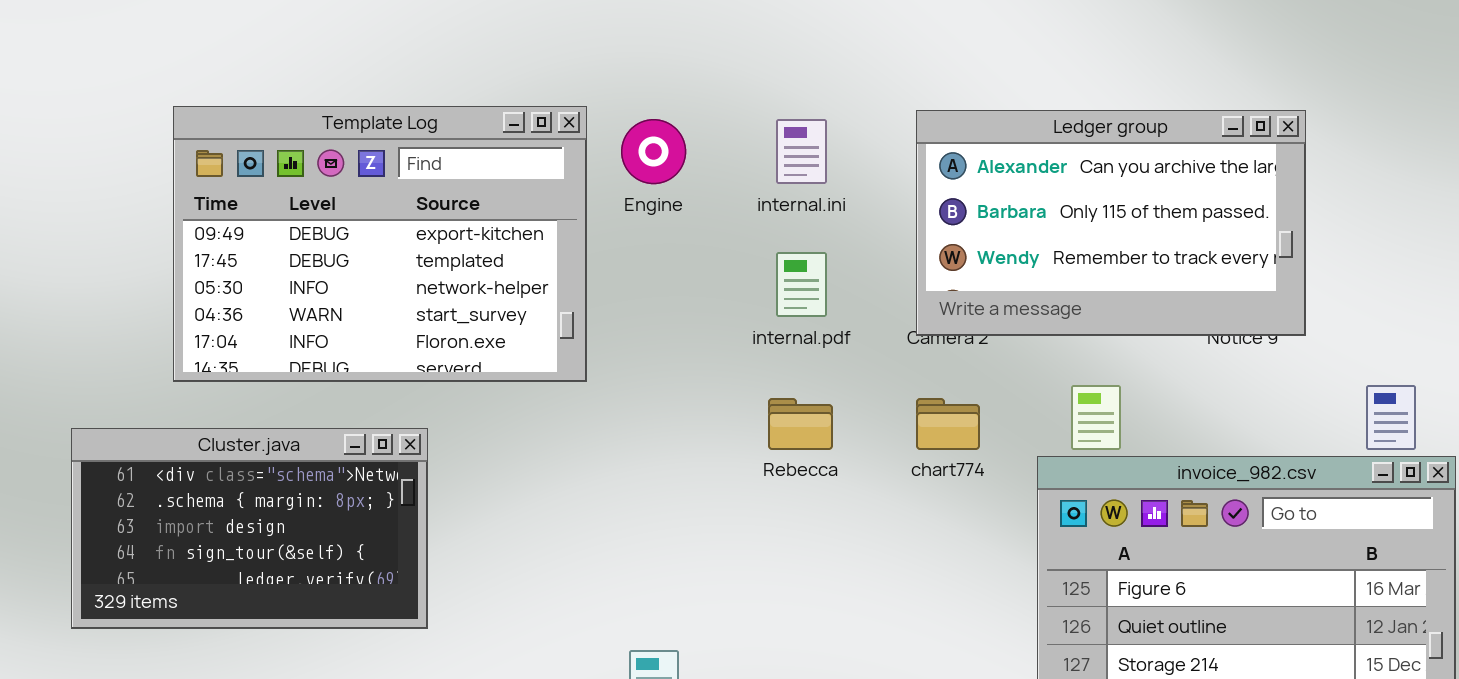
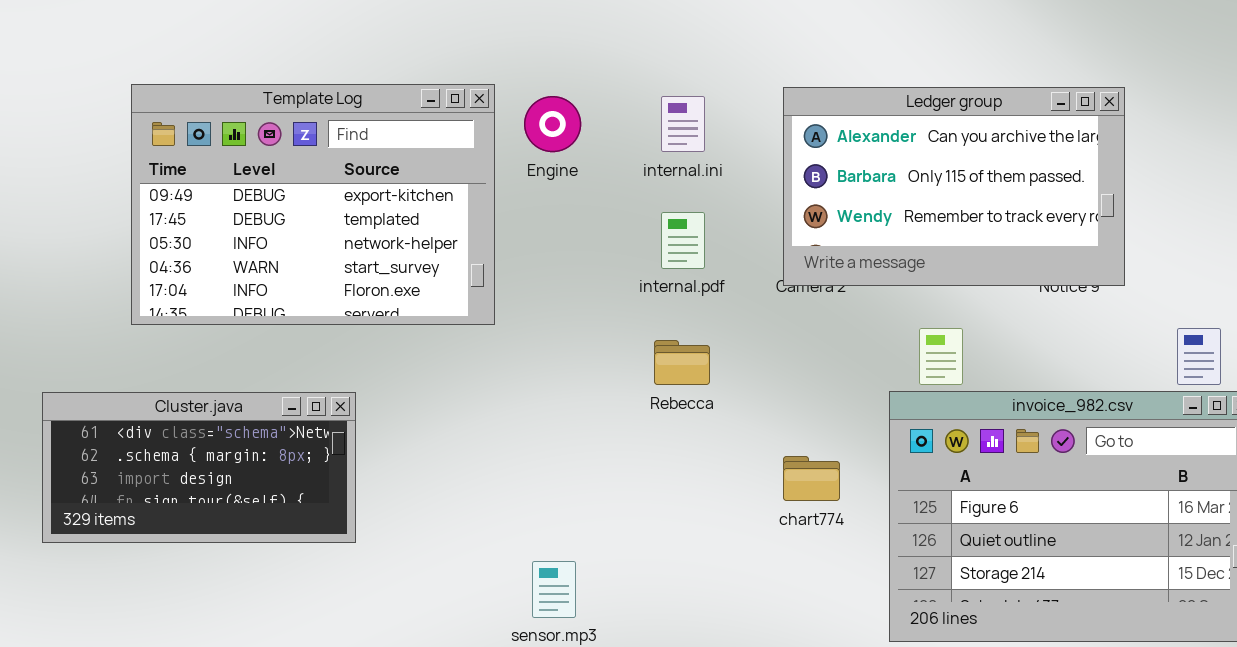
chart774: [916,398,980,450] -> [783,456,840,501], moved
Cluster.java: [71,428,428,629] -> [42,392,356,543], resized

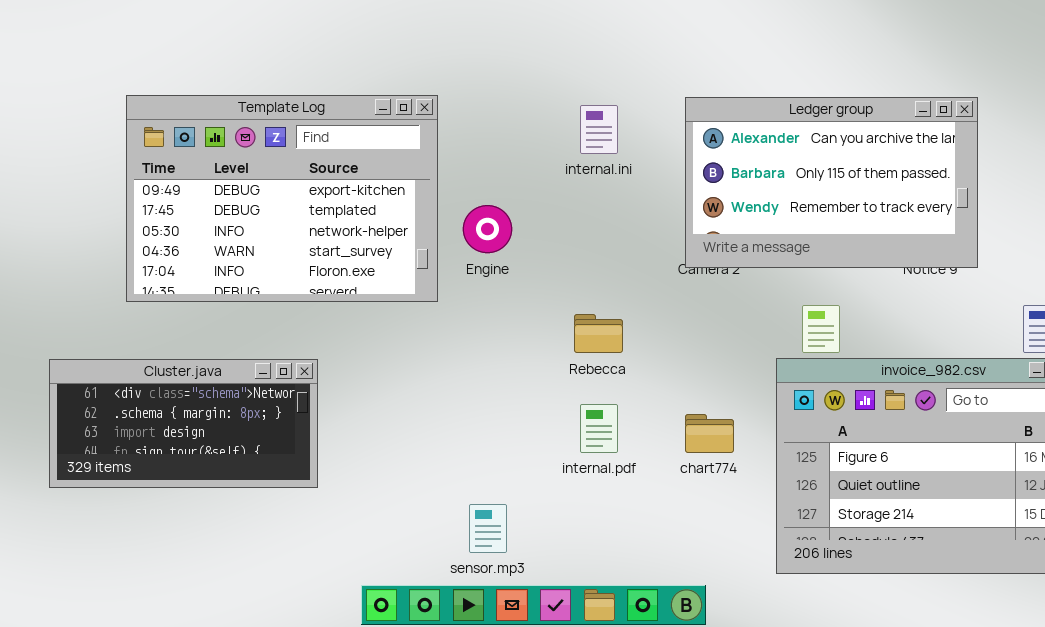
Engine: [524,96,581,152] -> [463,205,512,253], moved
internal.pdf: [661,212,705,269] -> [580,404,618,453], moved

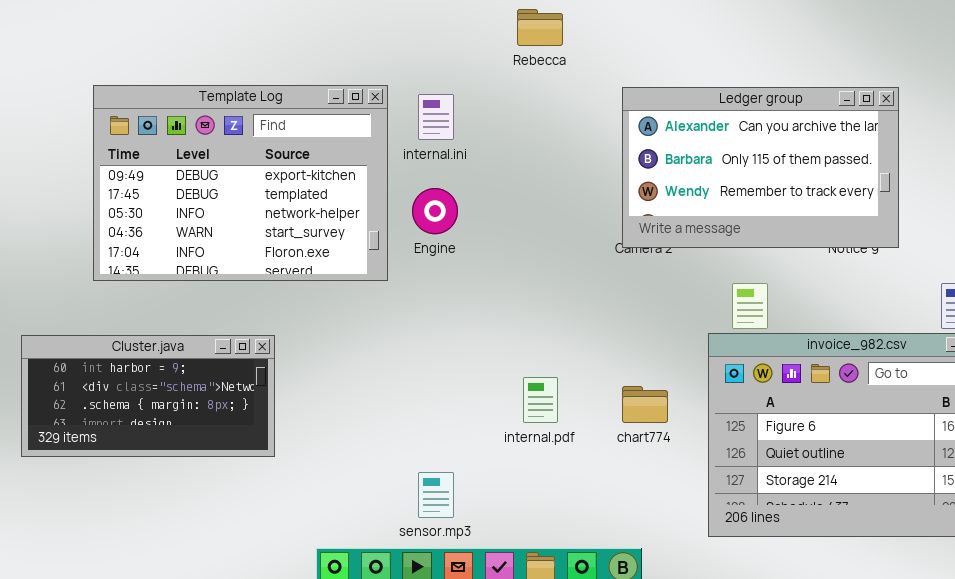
internal.ini: [580,105,618,154] -> [418,94,454,140], moved
Rebecca: [574,314,623,353] -> [517,9,563,46], moved
Cluster.java: [49,359,318,488] -> [21,335,275,457], scrolled up 1 row

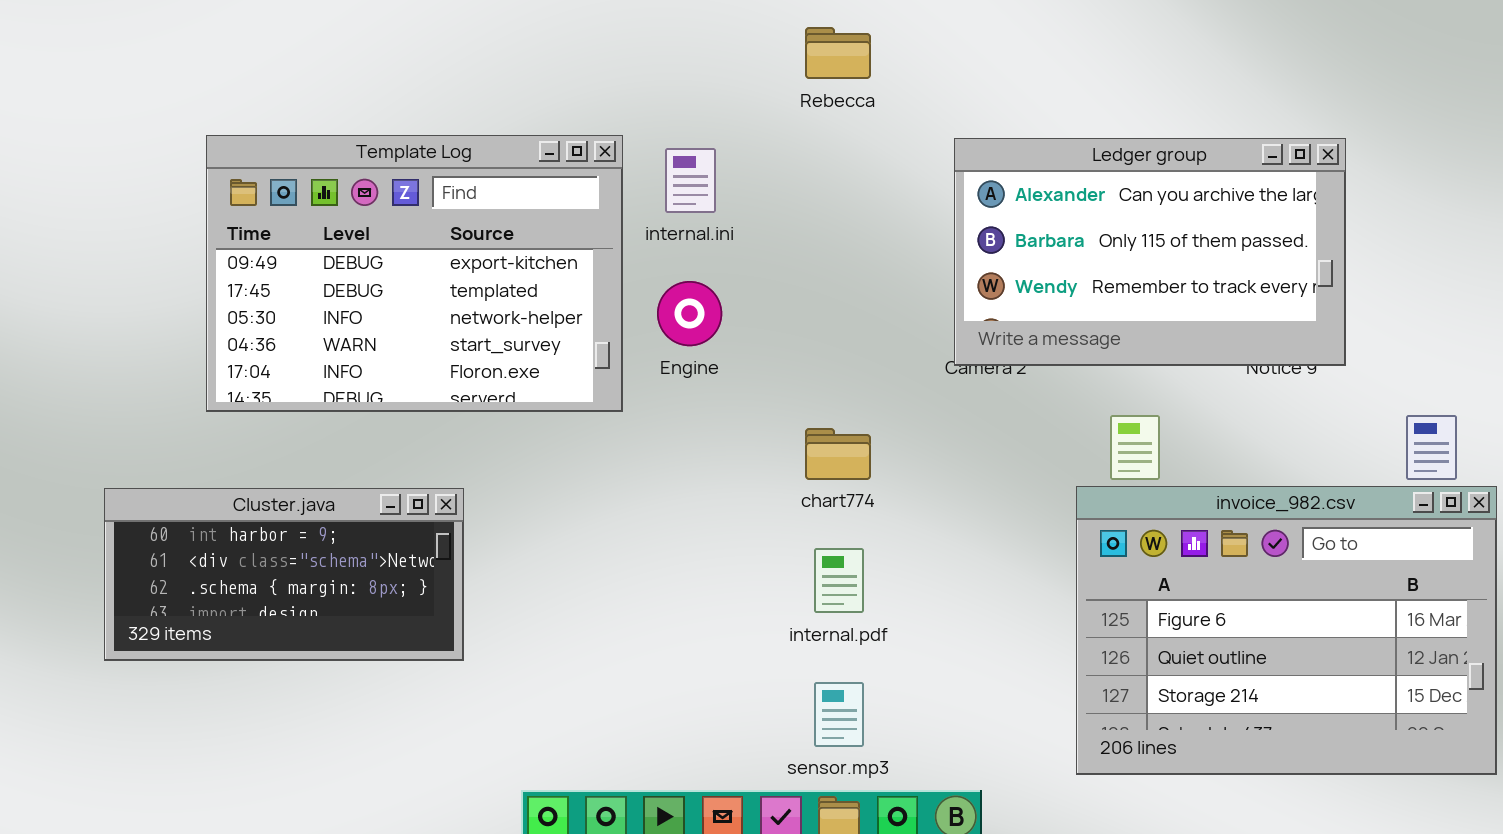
chart774: [622,386,668,423] -> [805,428,871,480], moved
sensor.mp3: [418,472,454,518] -> [814,682,864,747], moved

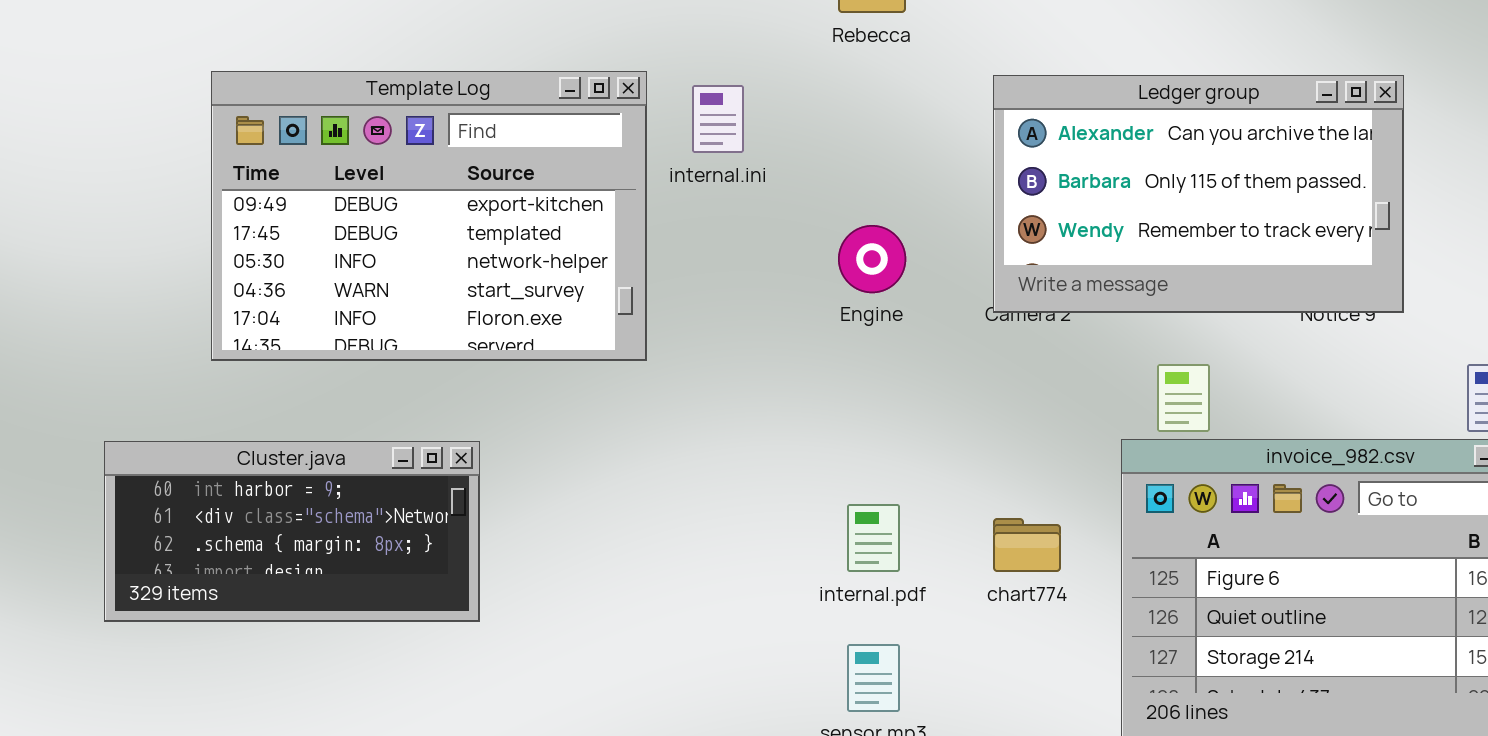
Engine: [657,281,722,346] -> [838,225,906,293], moved
chart774: [805,428,871,480] -> [993,518,1061,572], moved

